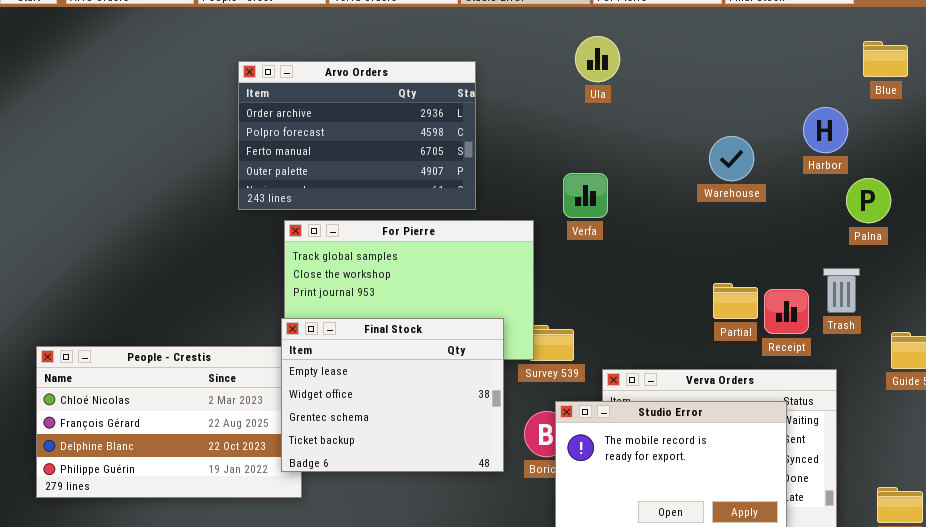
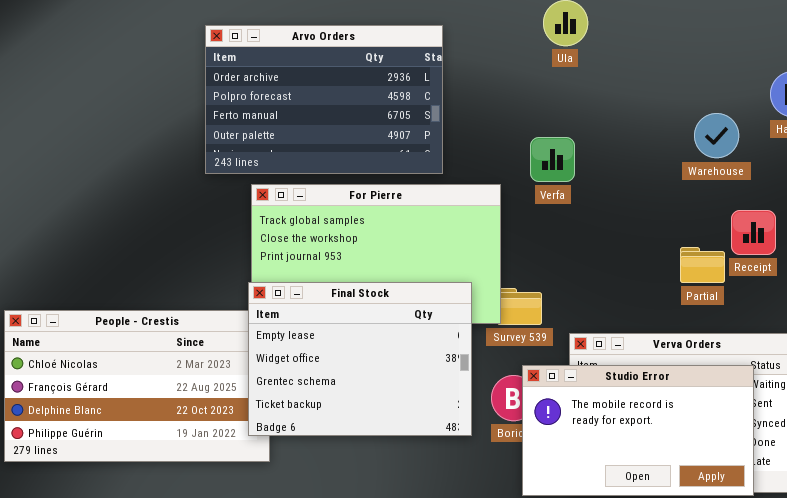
Warehouse: [709,136,754,181] -> [694,113,739,158], moved
Receipt: [764,289,809,334] -> [731,210,776,255], moved

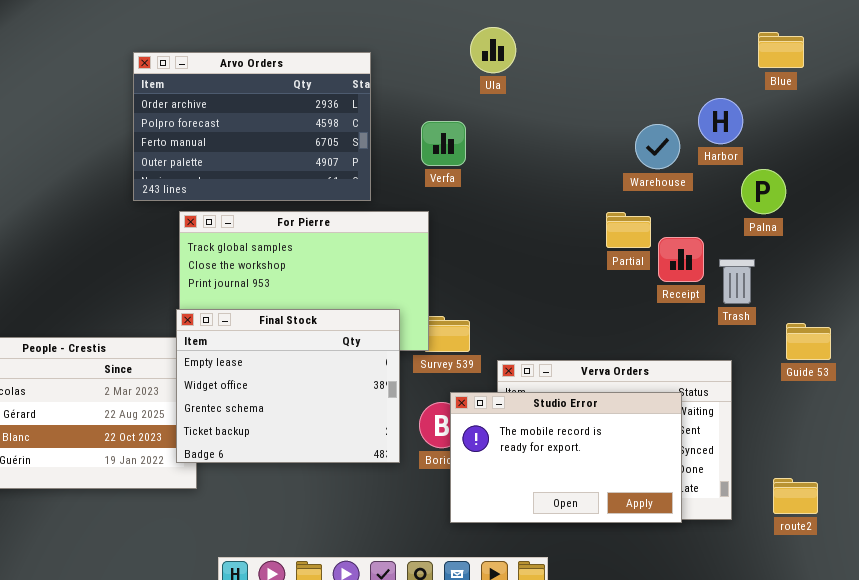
Warehouse: [694,113,739,158] -> [635,124,680,169], moved
Verfa: [530,137,575,182] -> [421,121,466,166], moved
Partial: [680,247,725,283] -> [606,212,651,248], moved

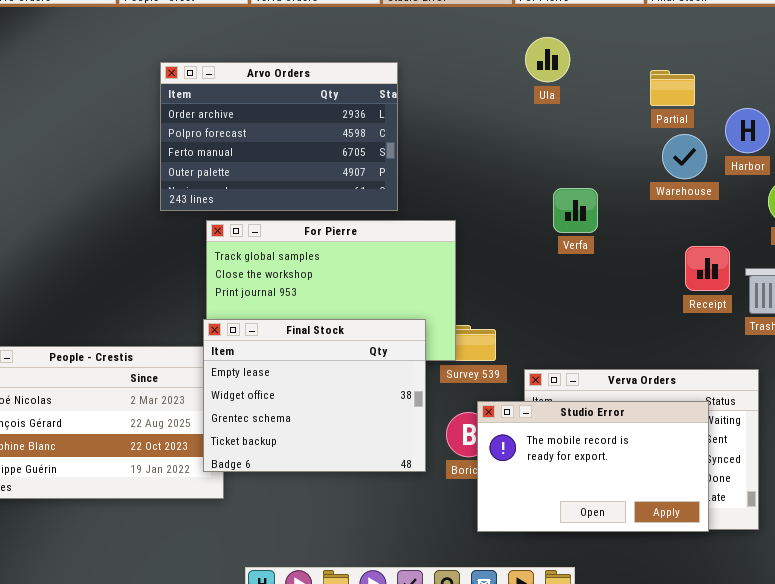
Ula: [470,27,516,73] -> [525,37,570,82], moved
Verfa: [421,121,466,166] -> [553,188,598,233], moved
Partial: [606,212,651,248] -> [650,70,695,106], moved

